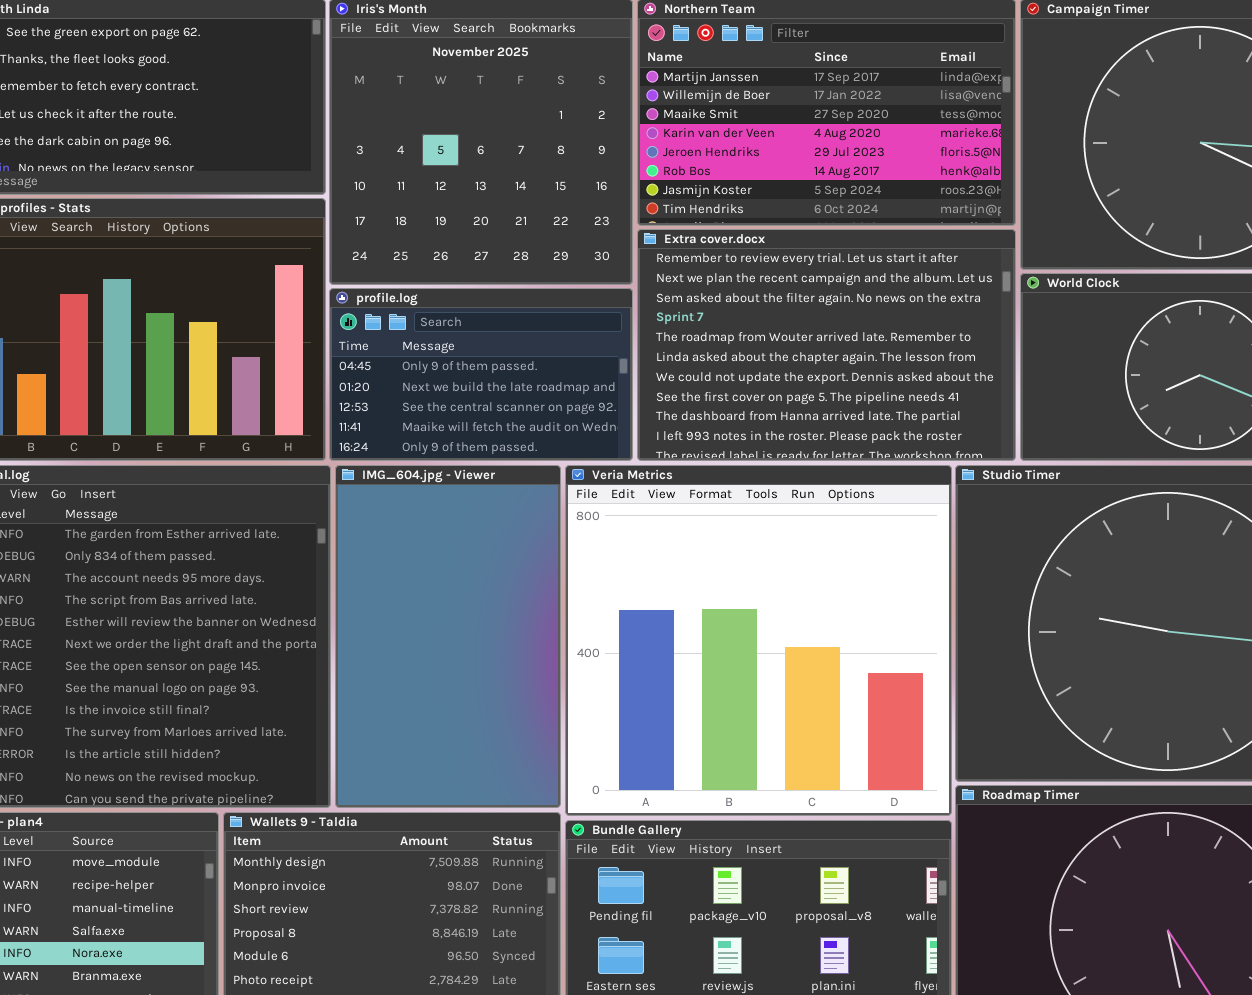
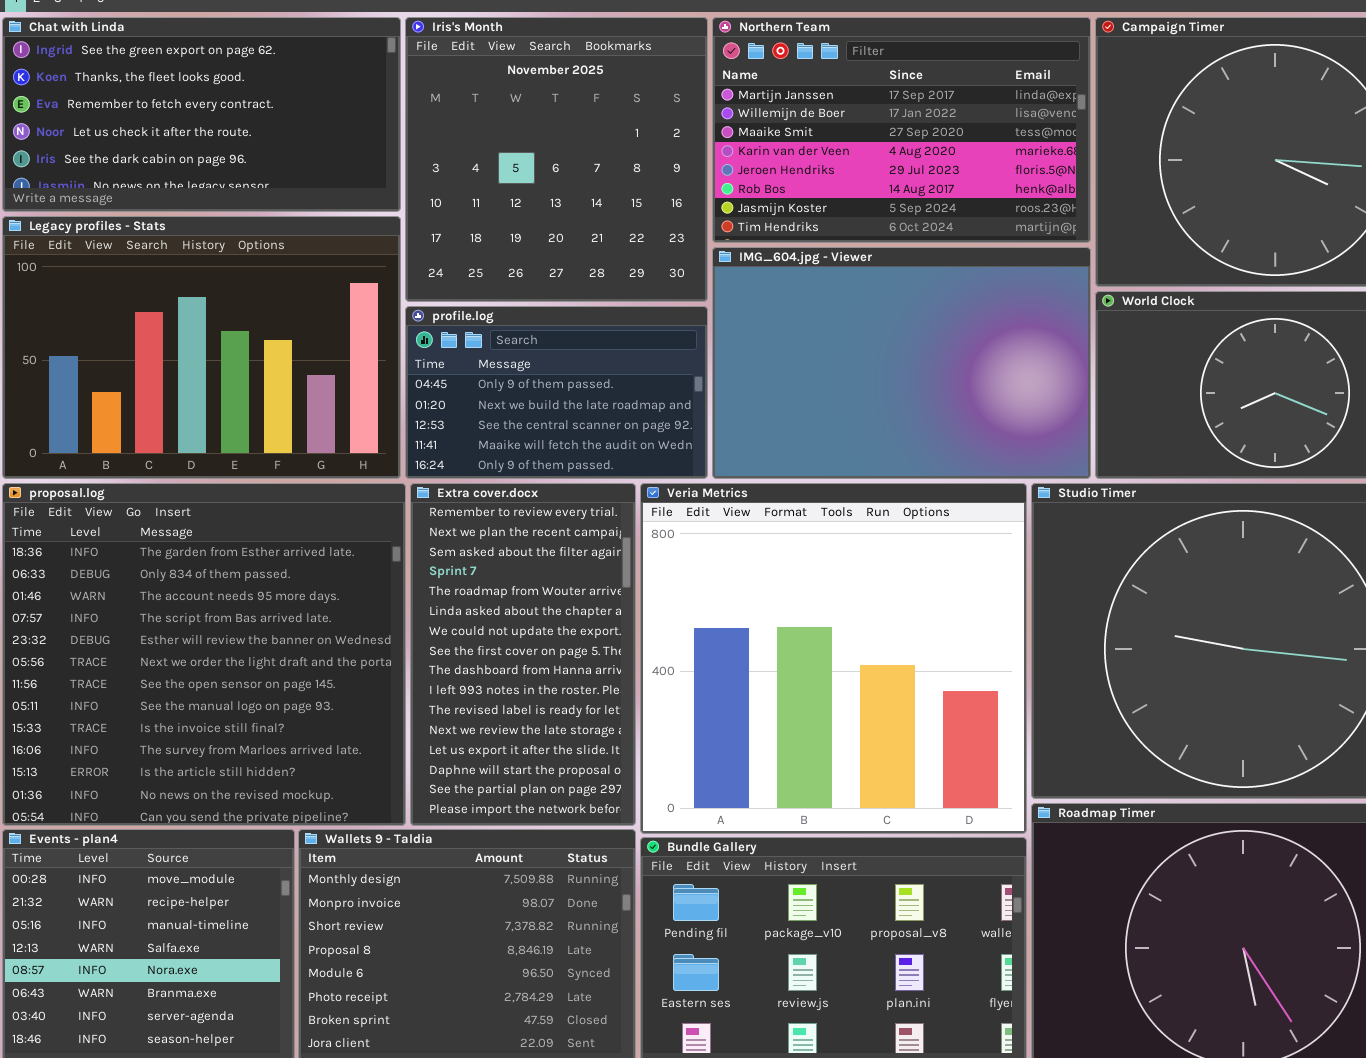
Extra cover.docx: [637,229,1016,461] -> [410,483,636,826], moved, resized
IMG_604.jpg - Viewer: [335,465,561,808] -> [712,247,1091,479], moved, resized

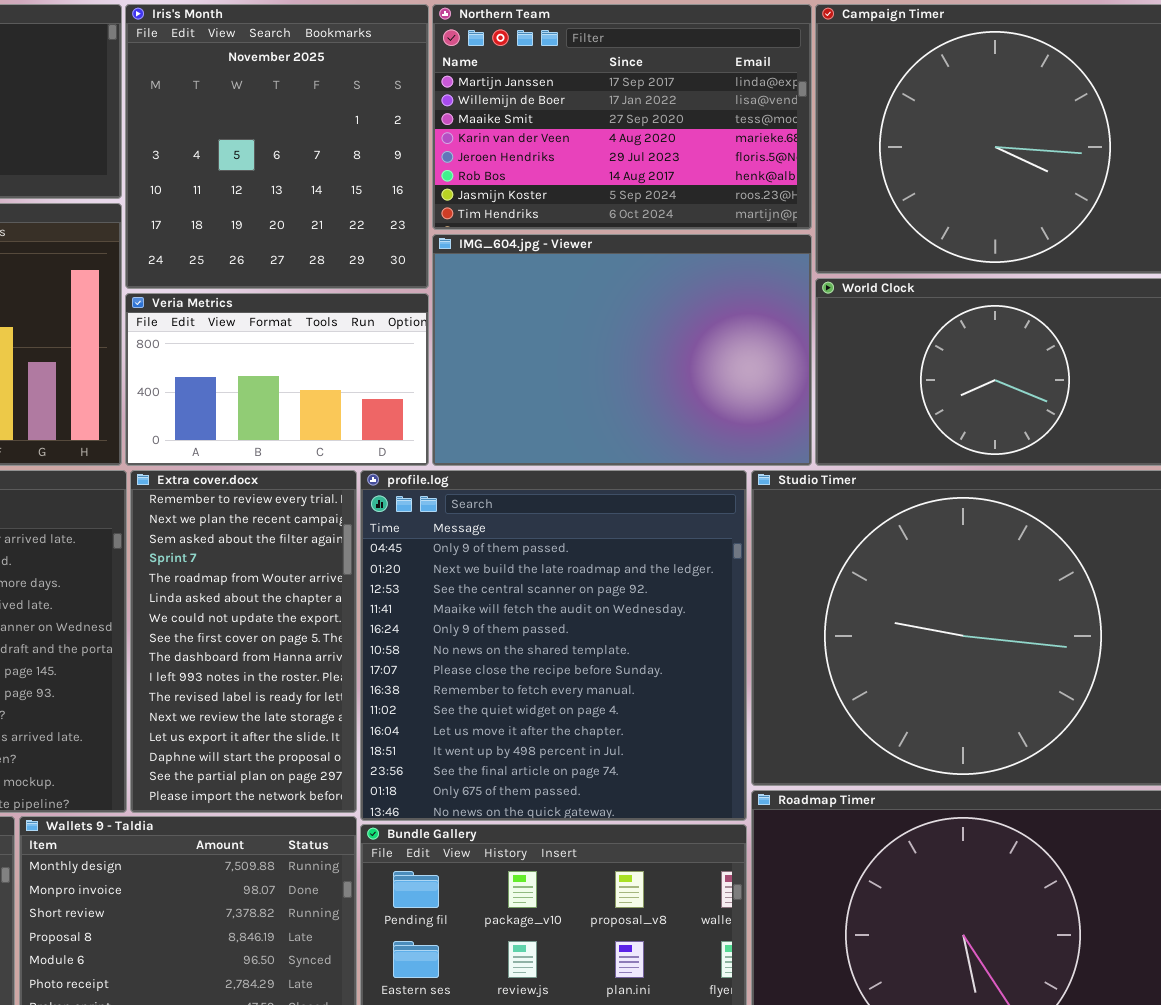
profile.log: [405,306,708,479] -> [360,470,747,821], moved, resized
Veria Metrics: [640,483,1027,834] -> [125,293,429,466], moved, resized

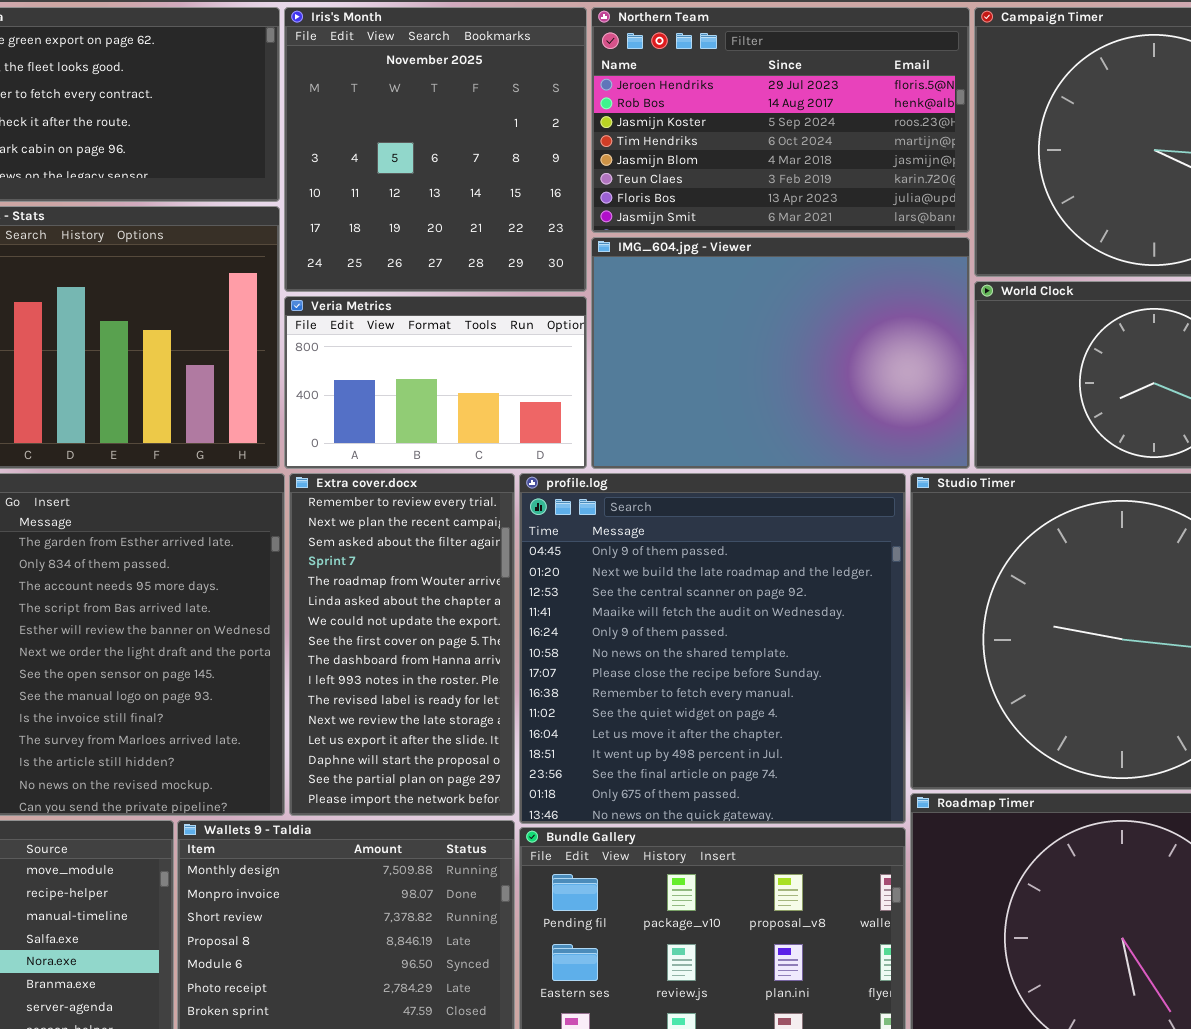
Northern Team: [432,4,812,230] -> [591,7,970,233], scrolled down 4 rows

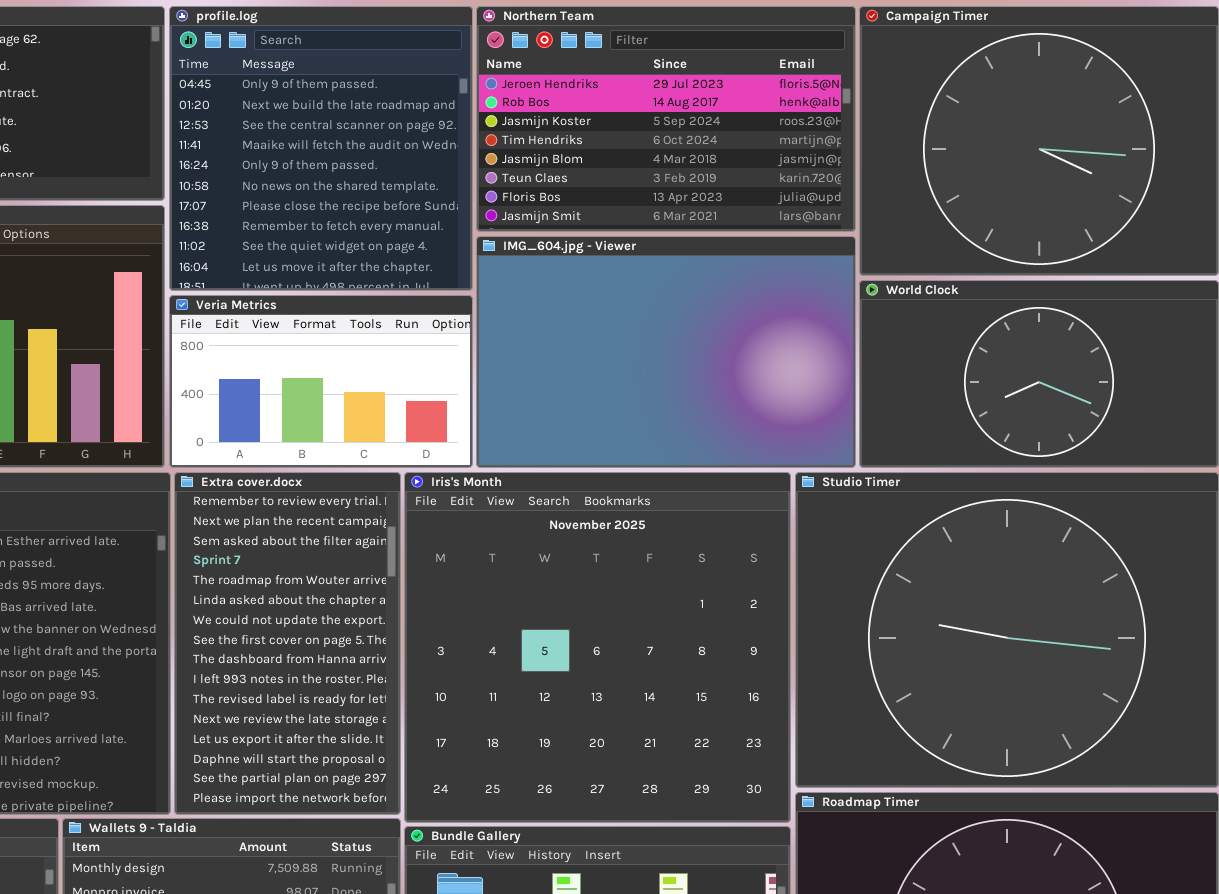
Iris's Month: [284,7,587,292] -> [404,472,791,823], moved, resized
profile.log: [519,473,906,824] -> [169,6,473,291], moved, resized

